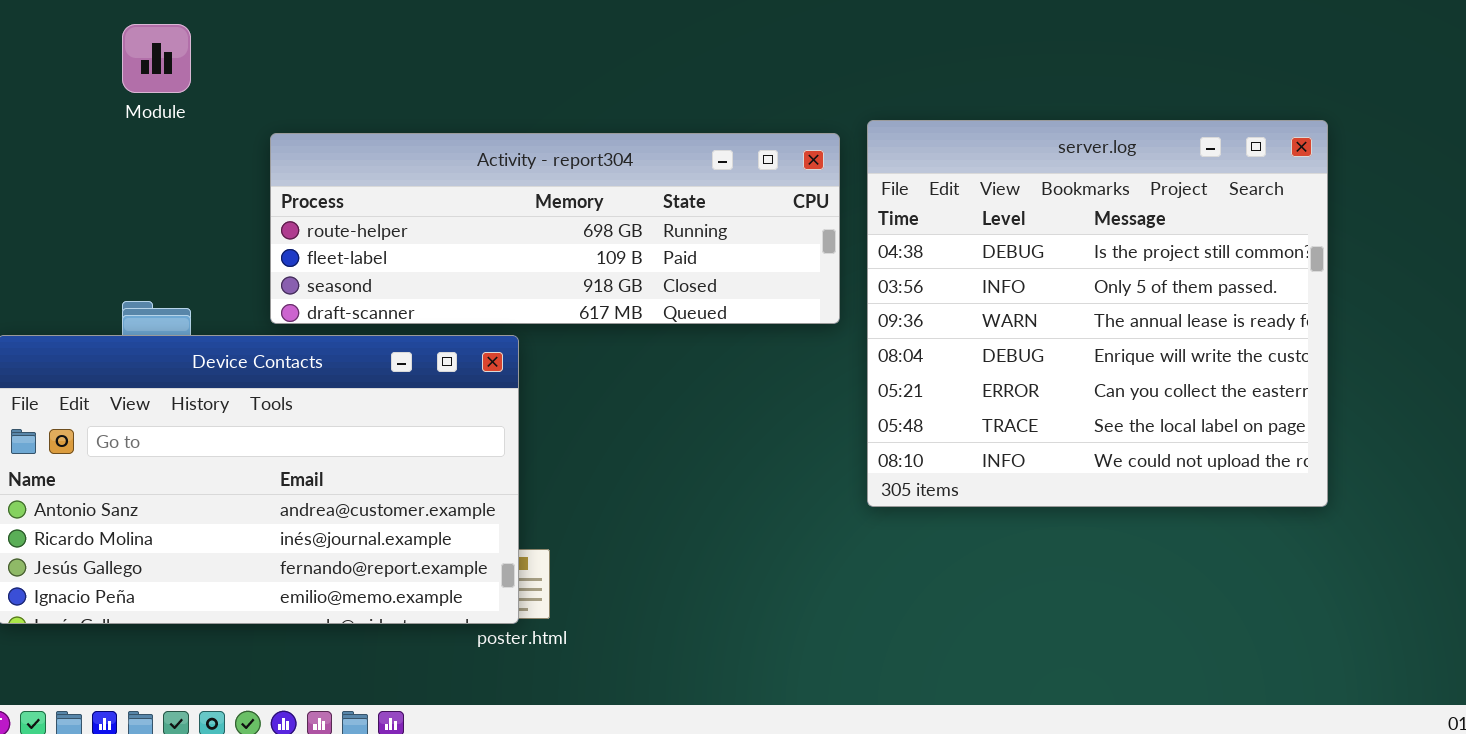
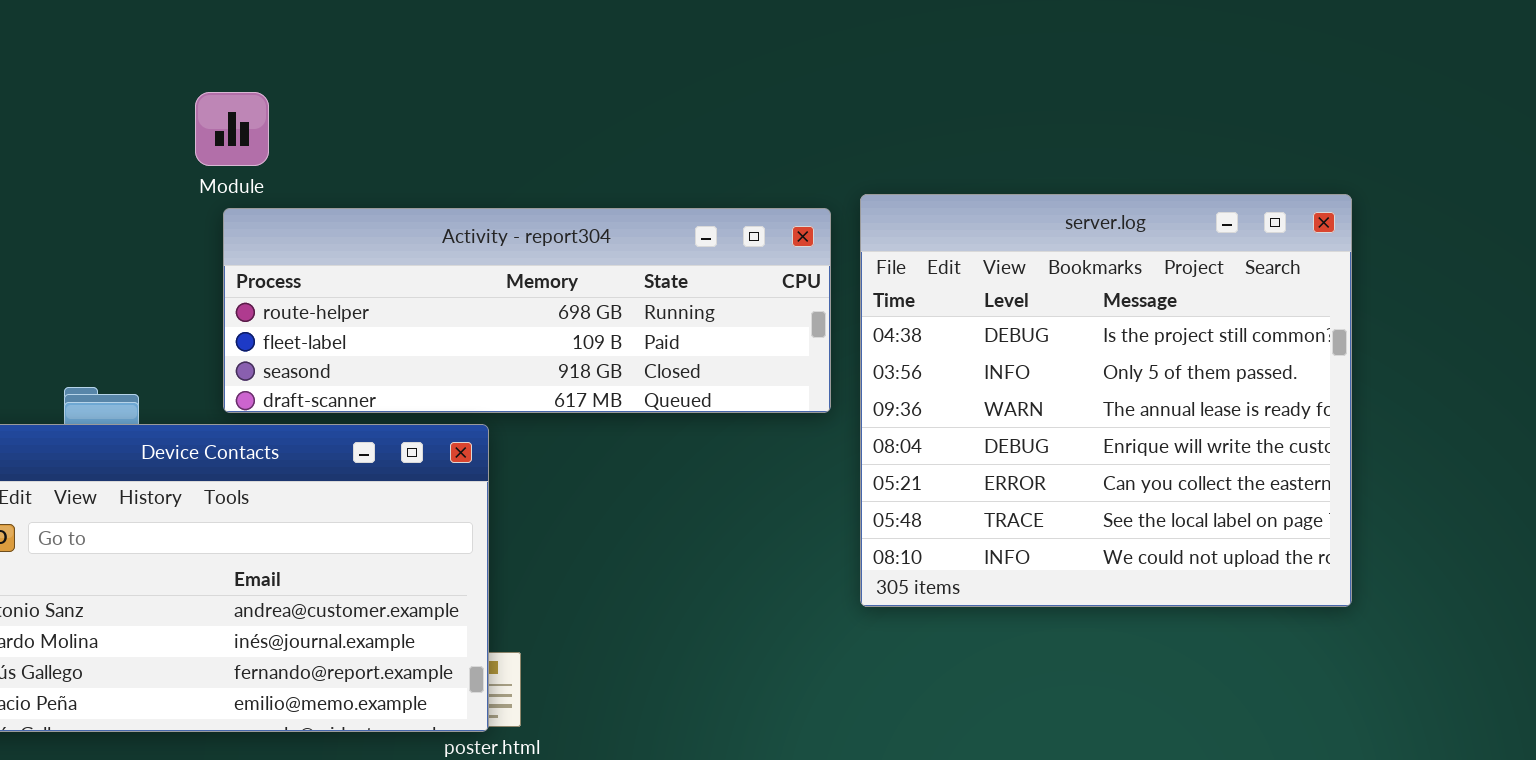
Module: [122,24,191,93] -> [195,92,269,166], moved

